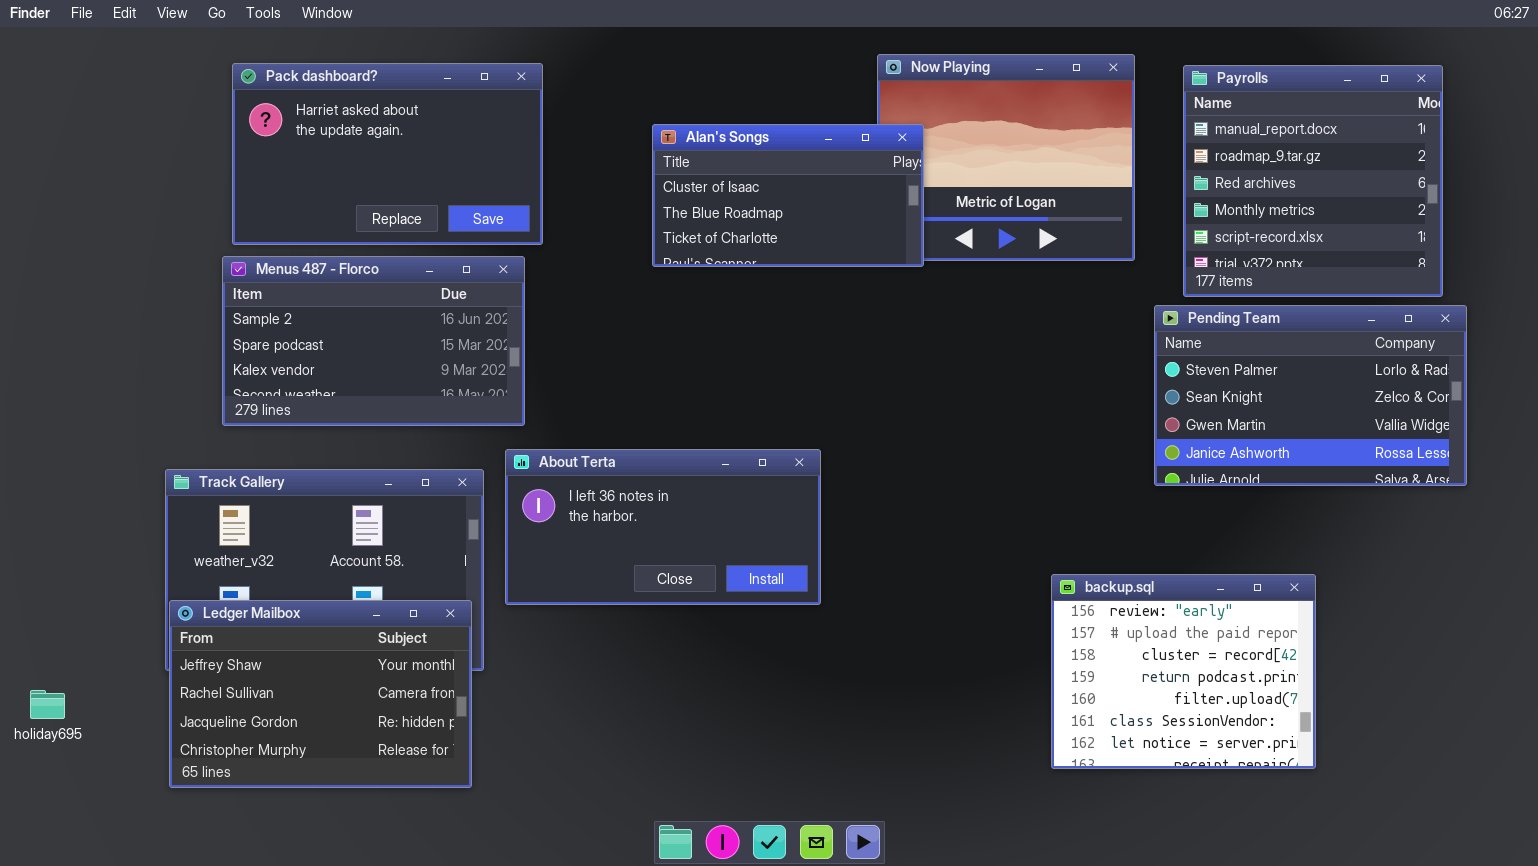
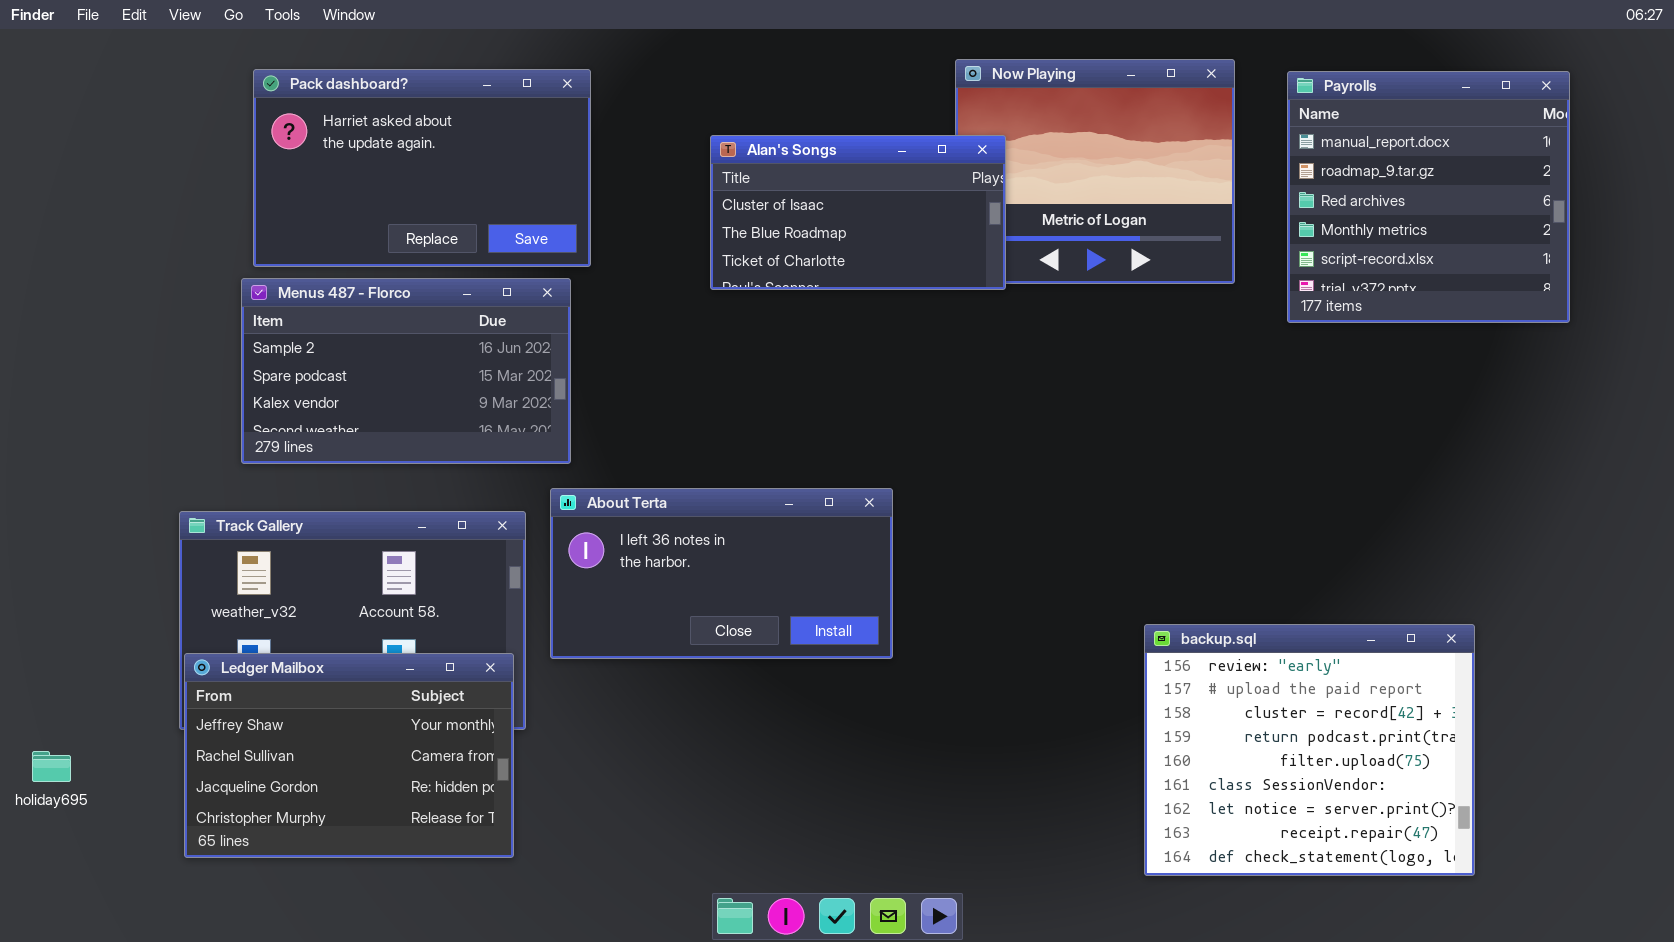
Pending Team: [1154,305,1467,486] -> none, closed
backup.sql: [1051,574,1316,769] -> [1144,624,1475,876], resized

